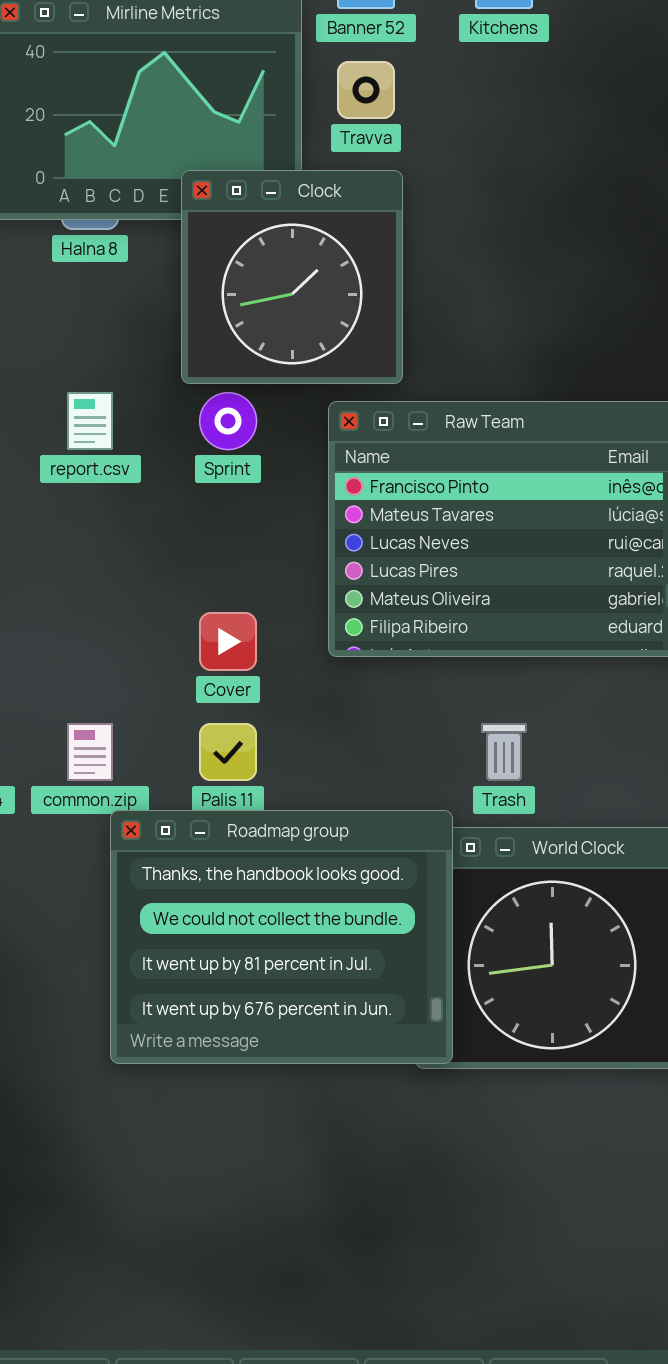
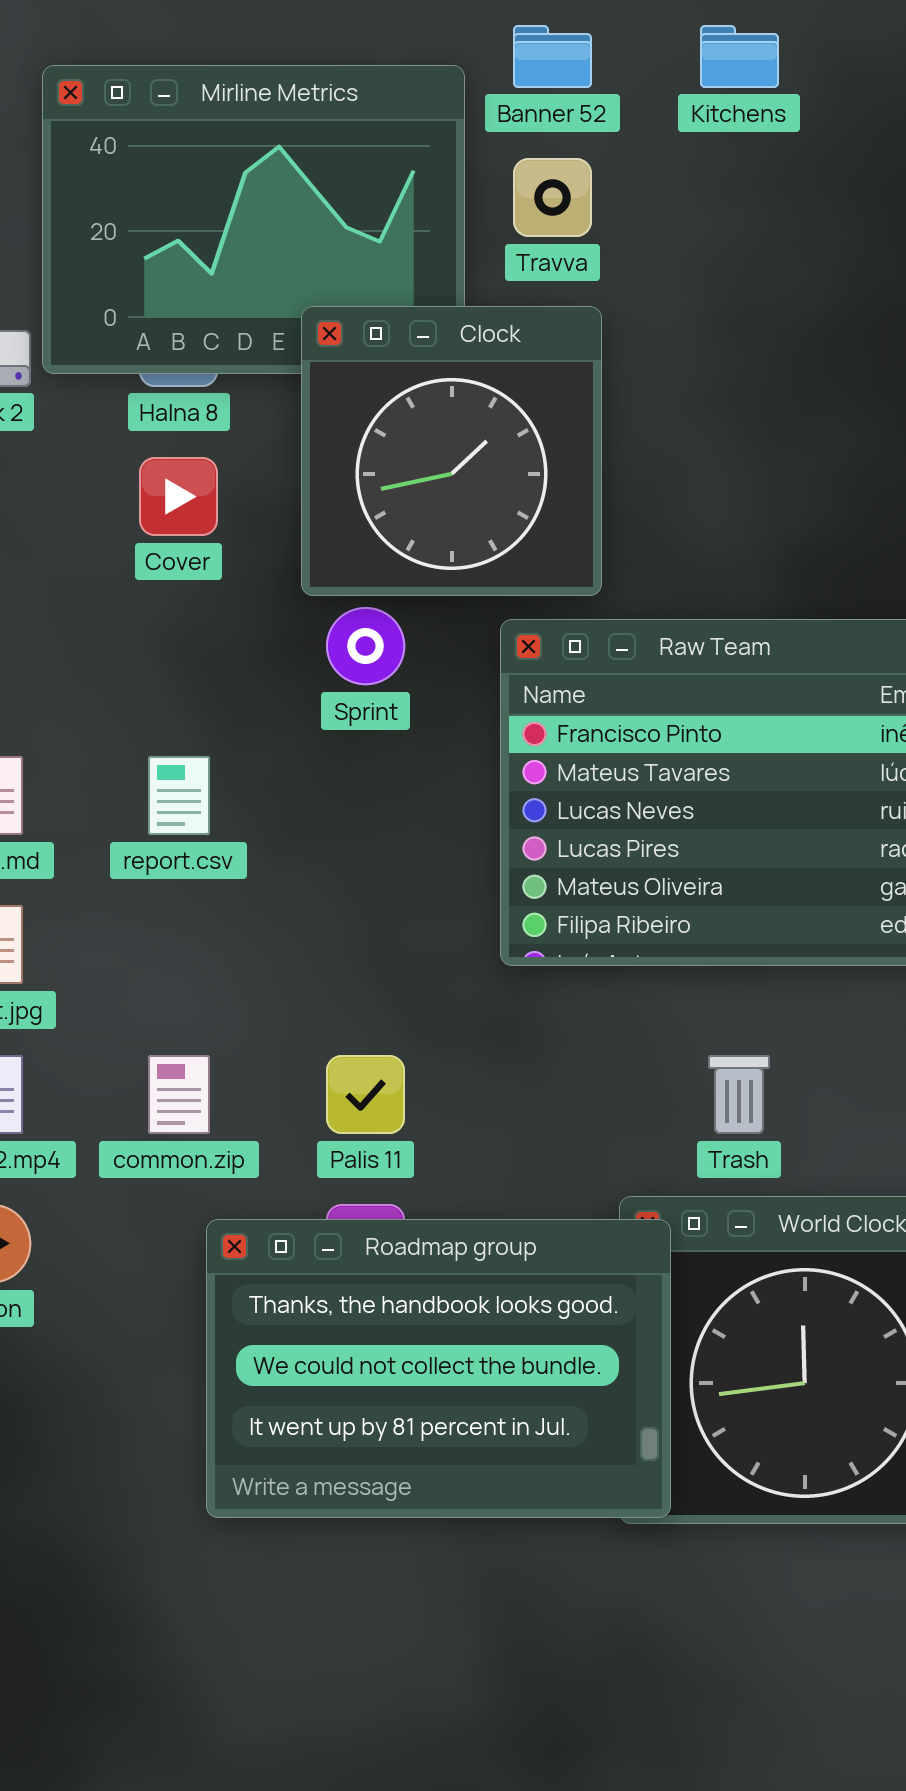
report.csv: [67,392,113,450] -> [148,756,210,835], moved
Cover: [199,612,257,671] -> [139,457,218,536], moved
Roadmap group: [110,810,453,1064] -> [206,1219,671,1518], resized

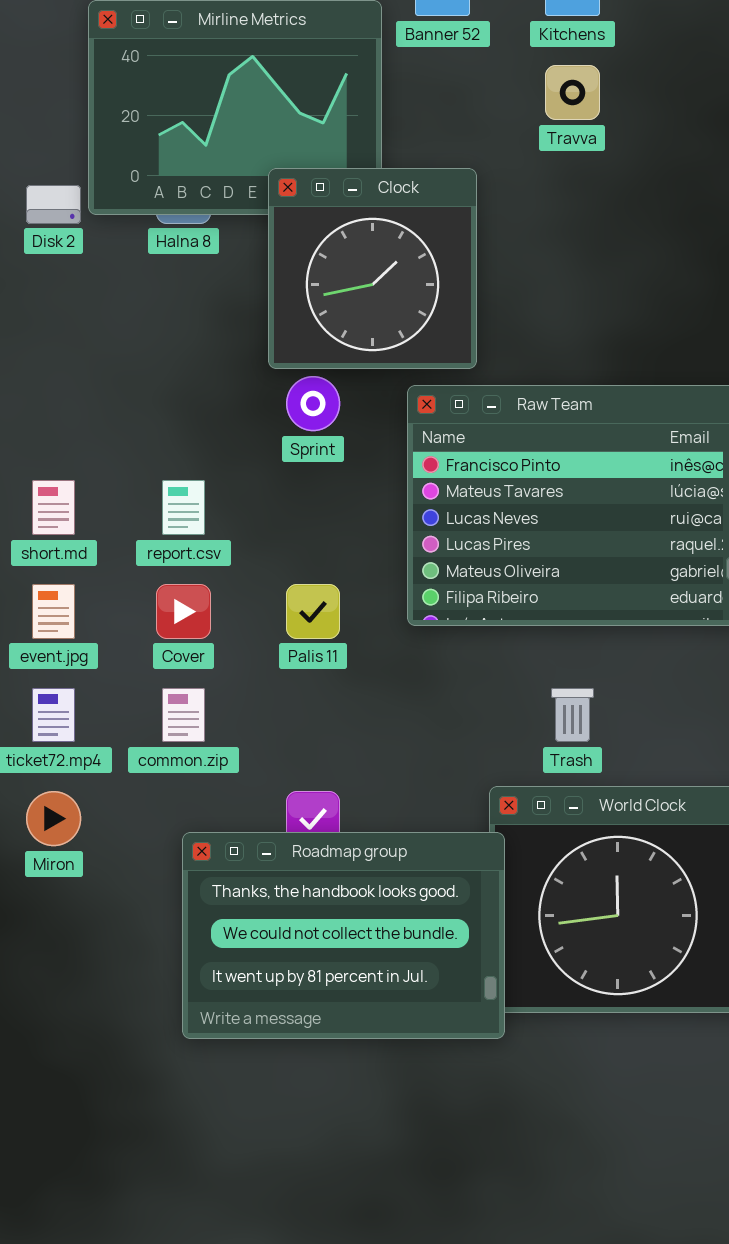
Travva: [513,158,592,237] -> [545,65,600,120], moved
Cover: [139,457,218,536] -> [156,584,211,639], moved
Palis 11: [326,1055,405,1134] -> [286,584,340,639], moved
Roadmap group: [206,1219,671,1518] -> [182,832,505,1039], moved

